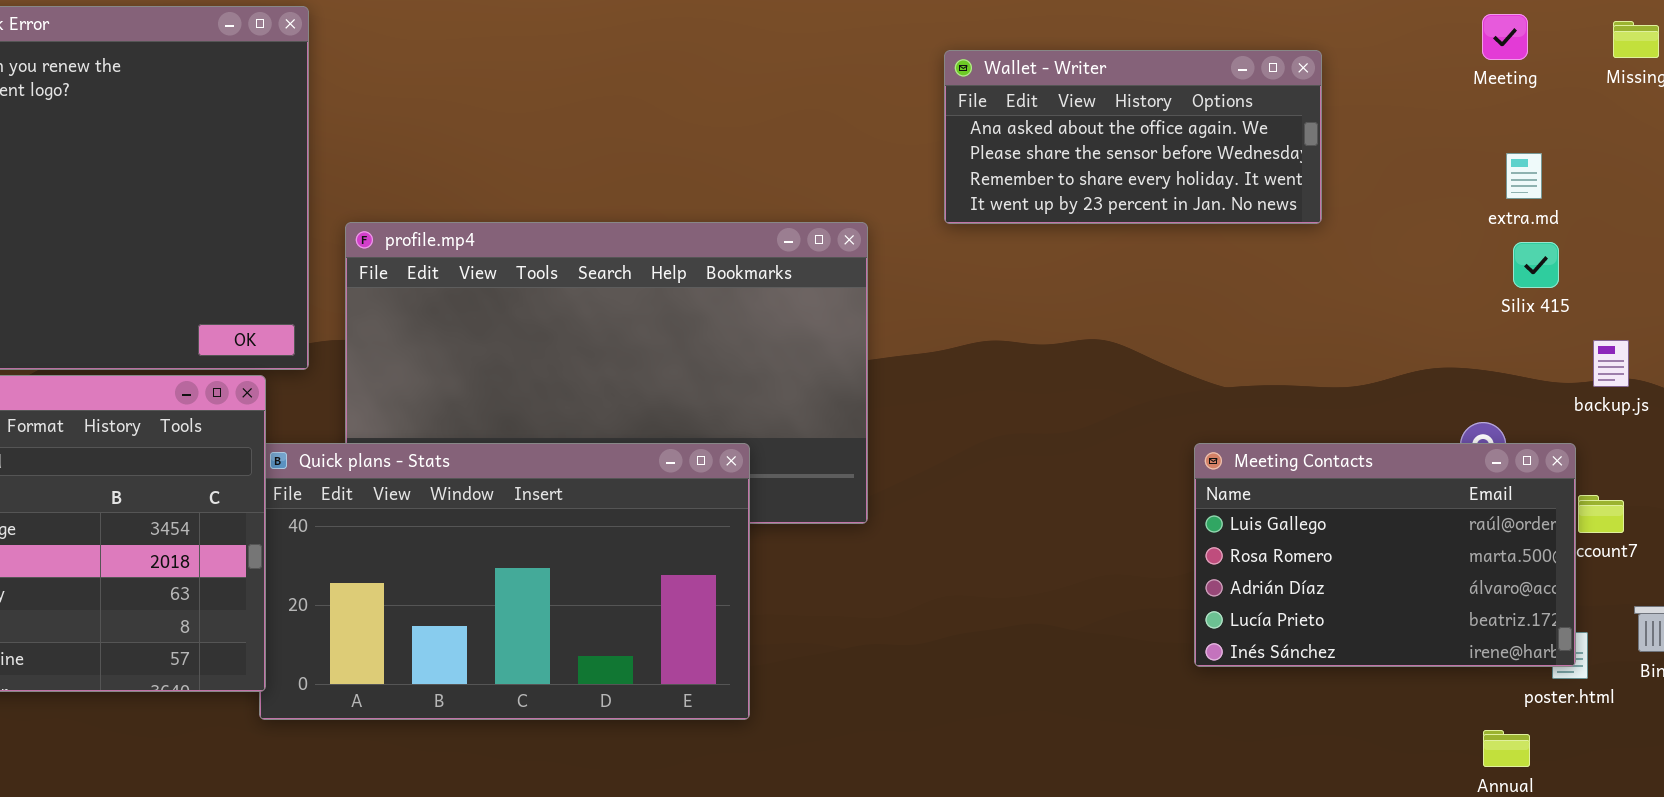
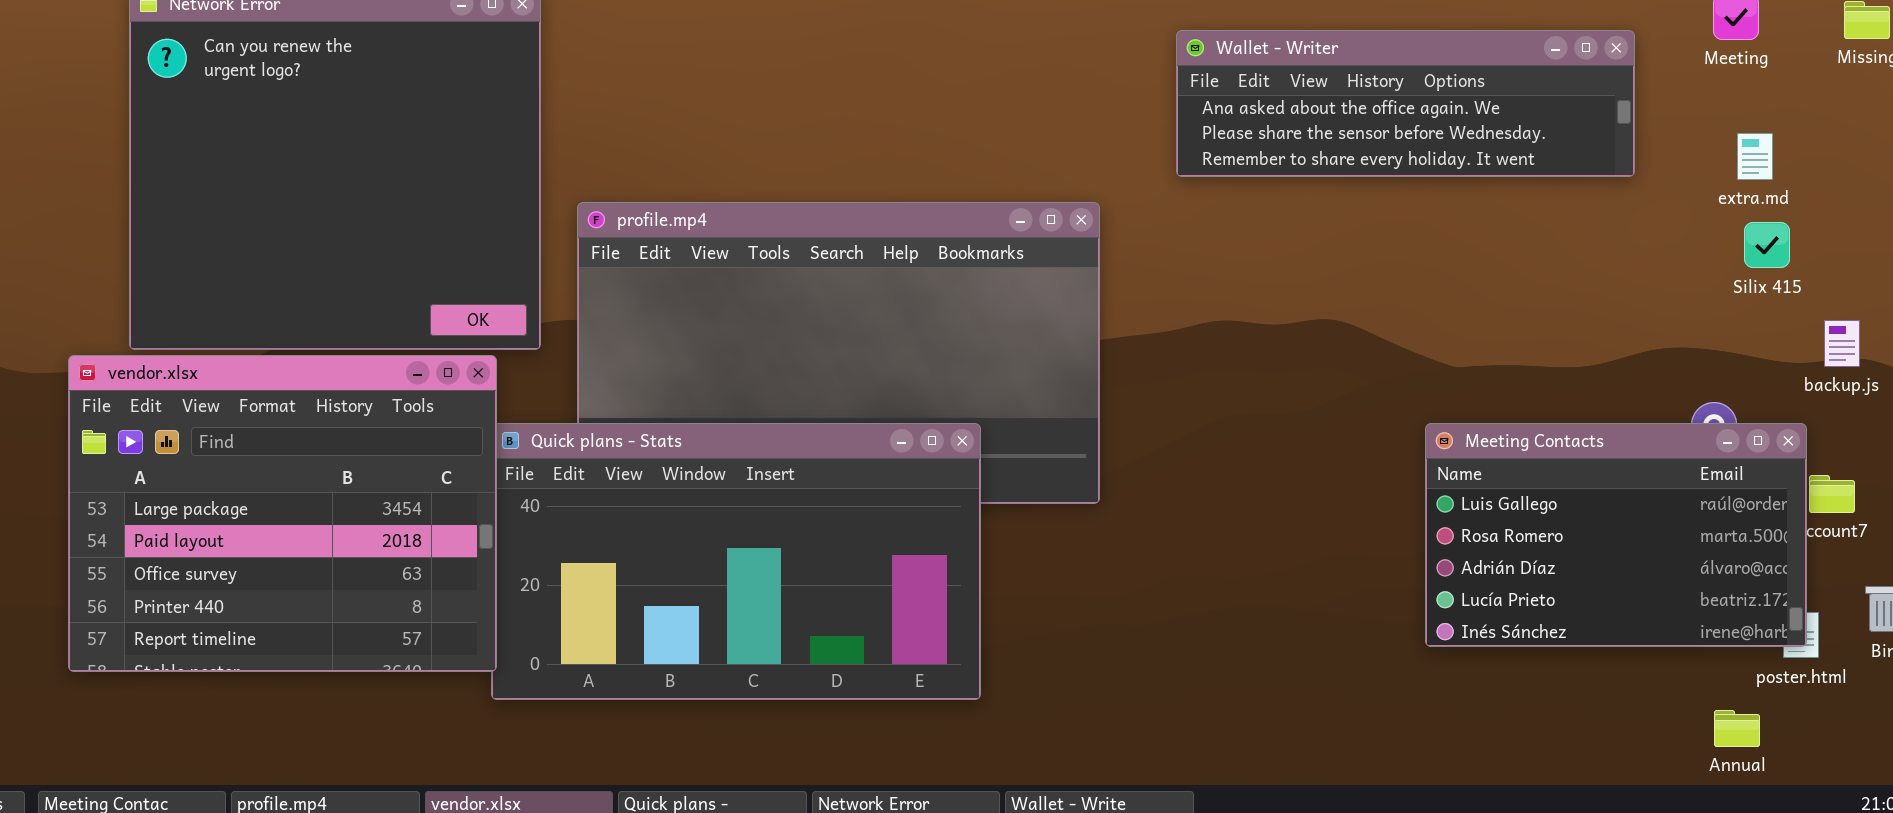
Wallet - Writer: [944,50,1322,224] -> [1176,30,1635,177], resized

